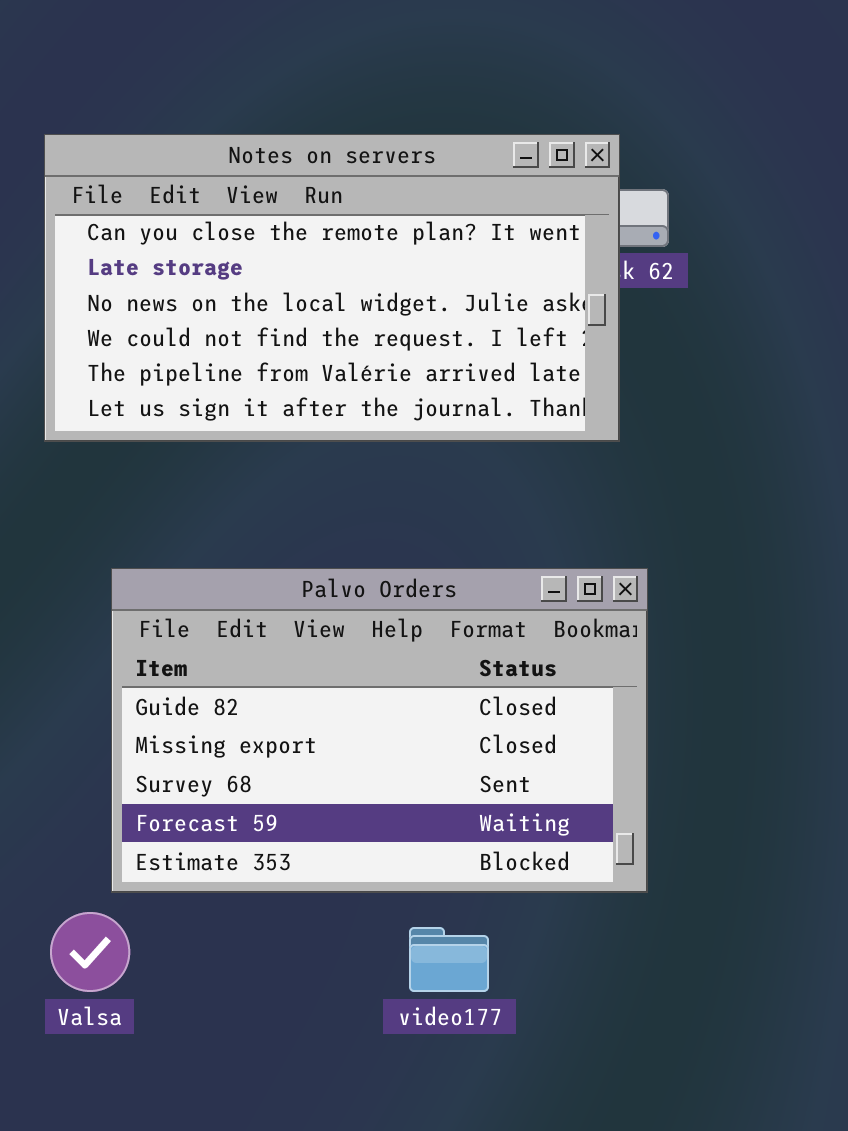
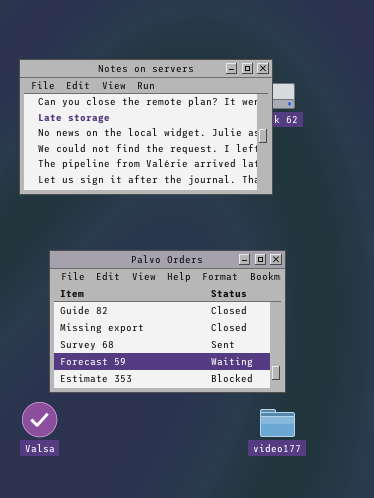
video177: [409,927,489,992] -> [260,409,295,437], moved

